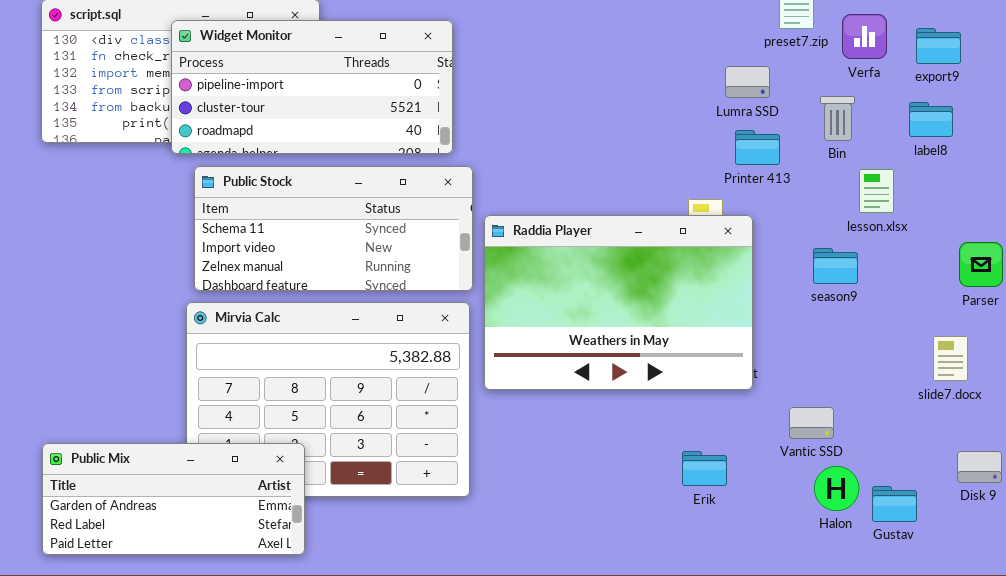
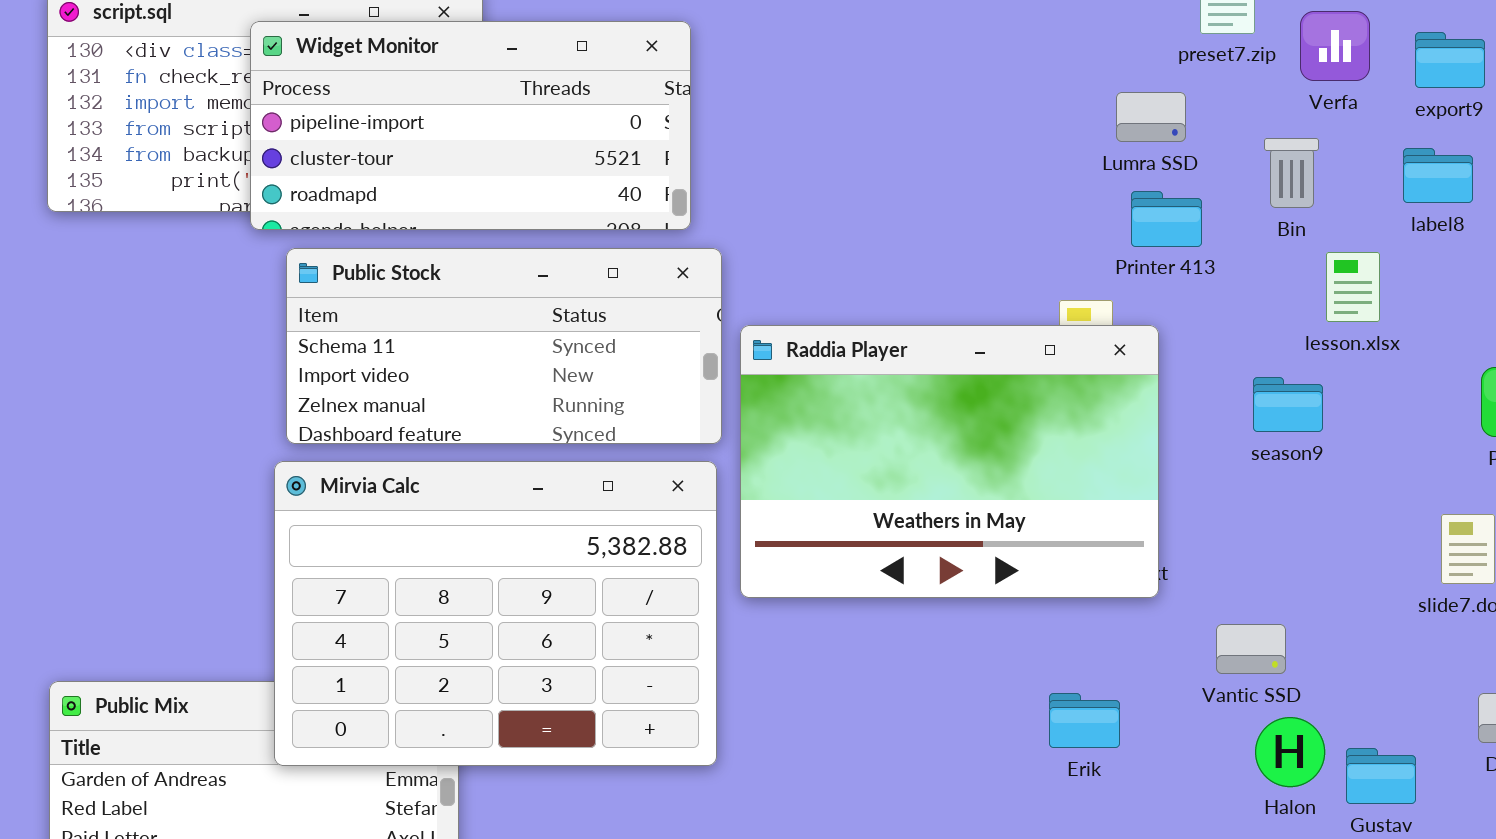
Mirvia Calc: [186,302,470,497] -> [274,461,717,766], raised

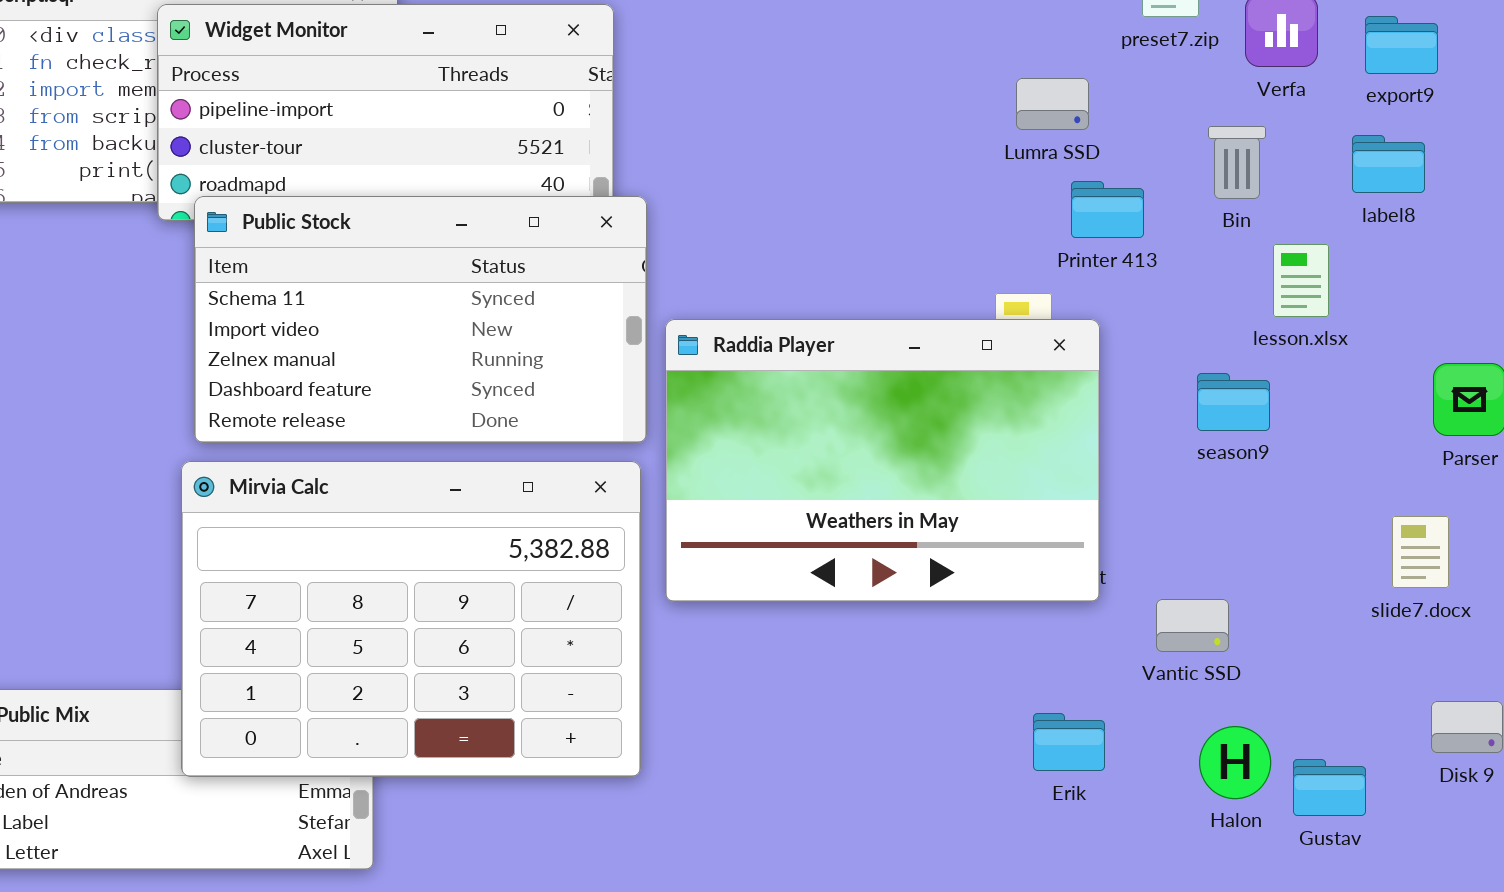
Lumra SSD: [1116,92,1186,142] -> [1016,78,1089,130], moved
Public Stock: [286,248,722,444] -> [194,196,647,443], resized
Vantic SSD: [1216,624,1286,674] -> [1156,599,1229,652], moved
Erik: [1049,693,1120,748] -> [1033,713,1105,771], moved

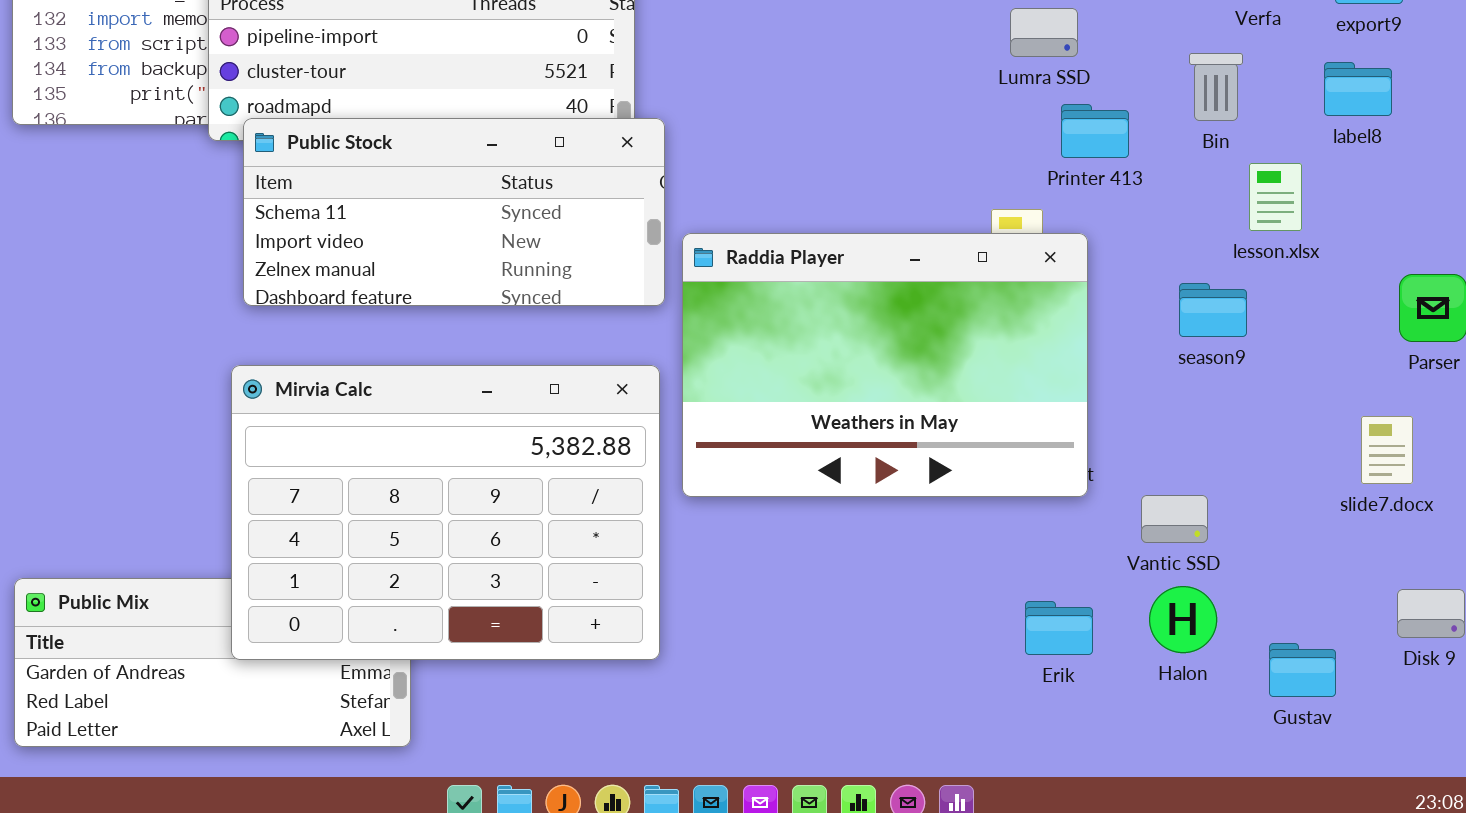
Public Stock: [194,196,647,443] -> [243,118,665,306], resized
Halon: [1199,726,1271,799] -> [1149,586,1217,653], moved

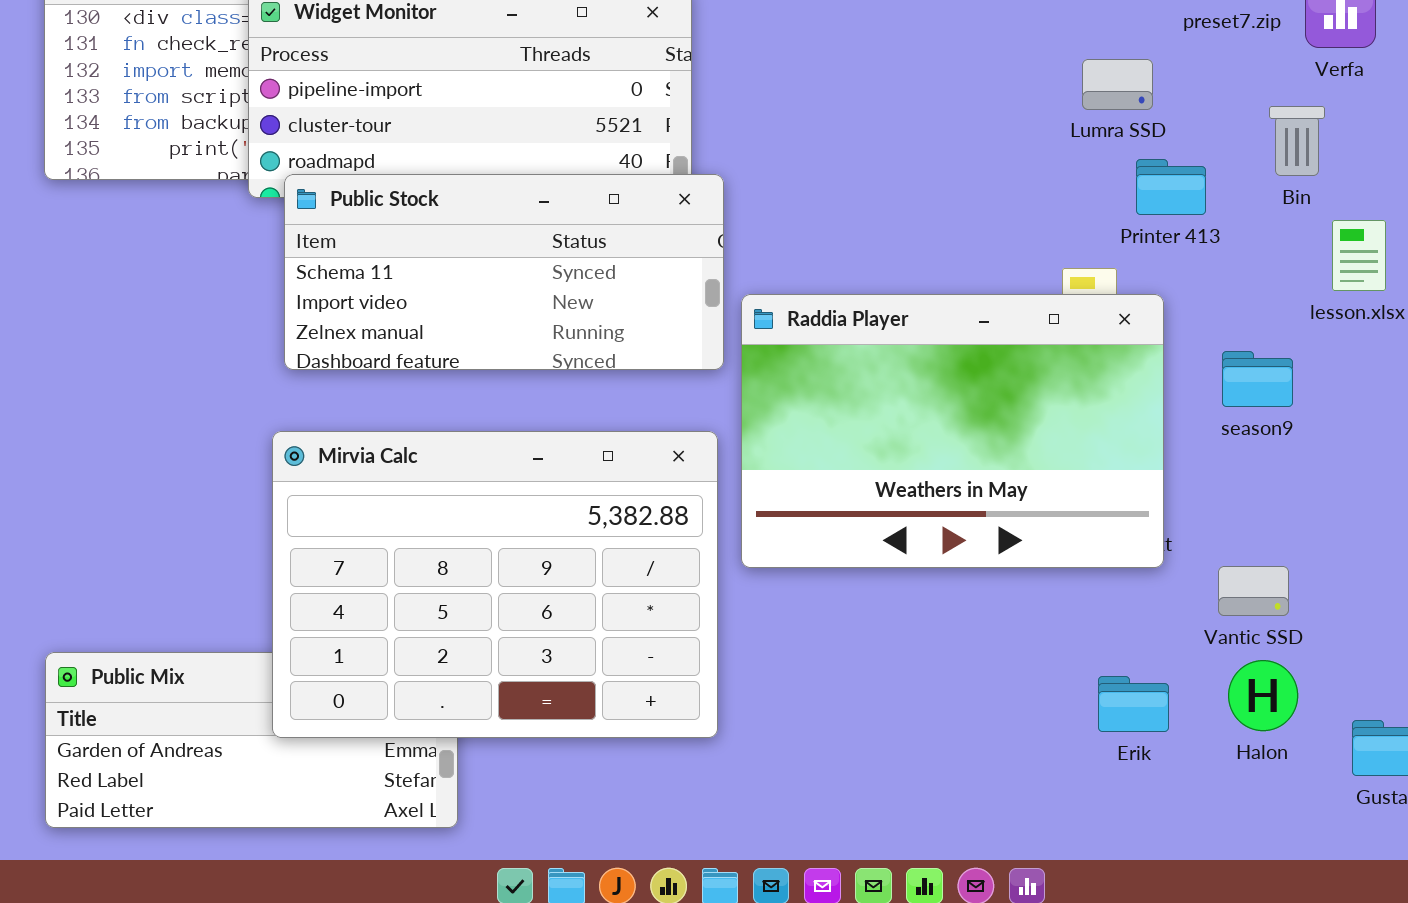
season9: [1179,283,1247,337] -> [1222,351,1293,407], moved

